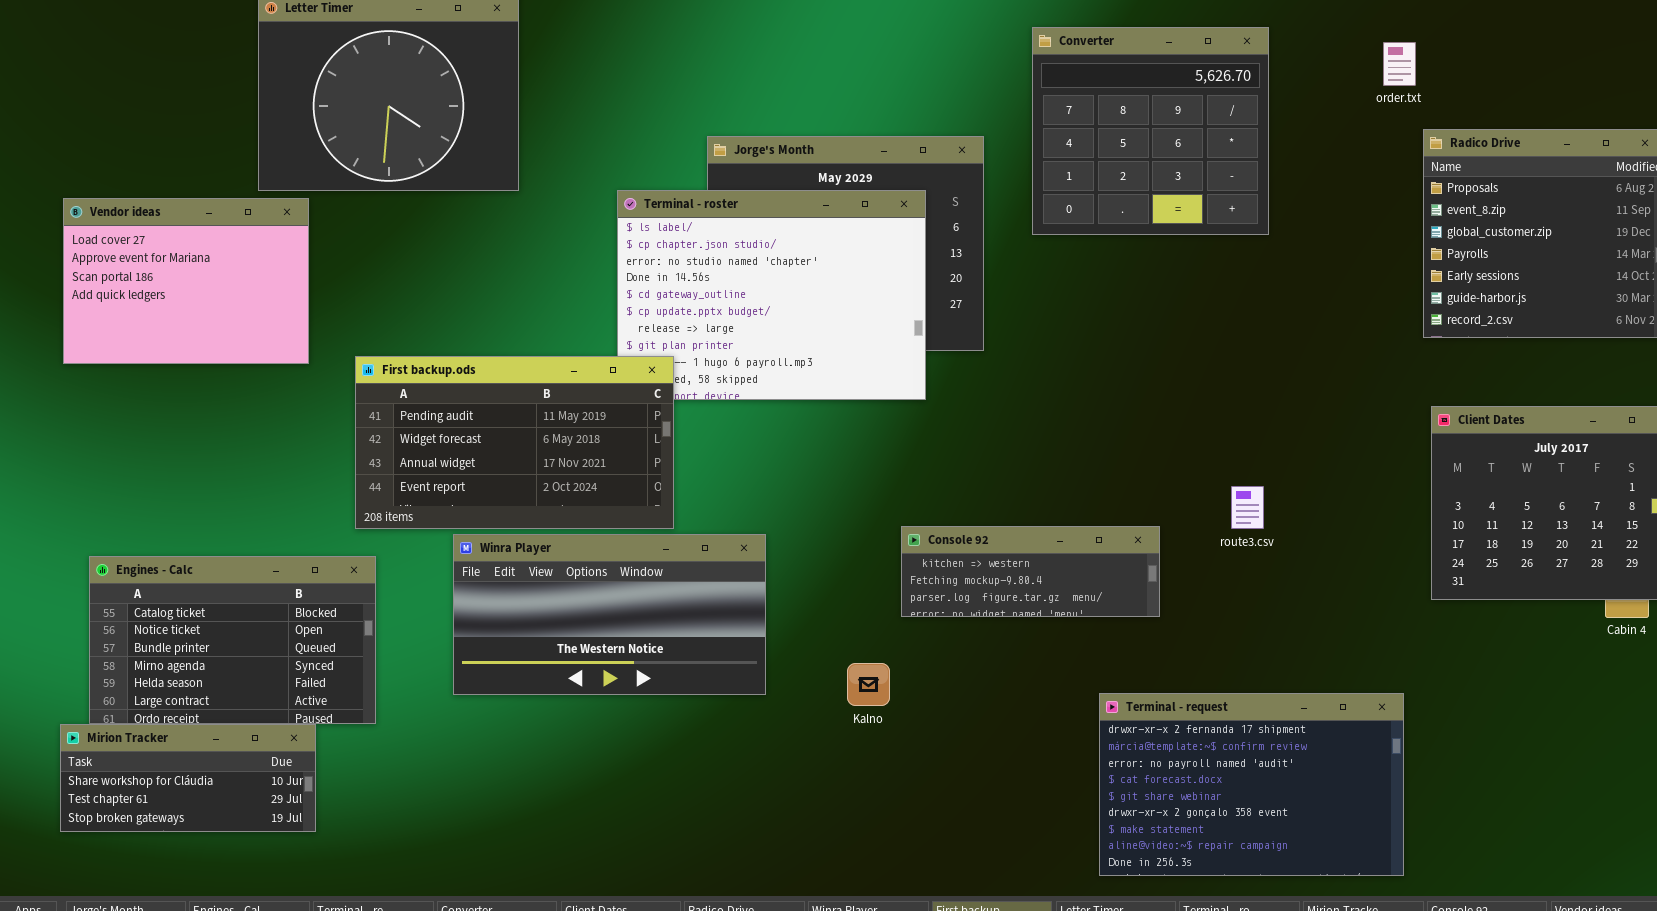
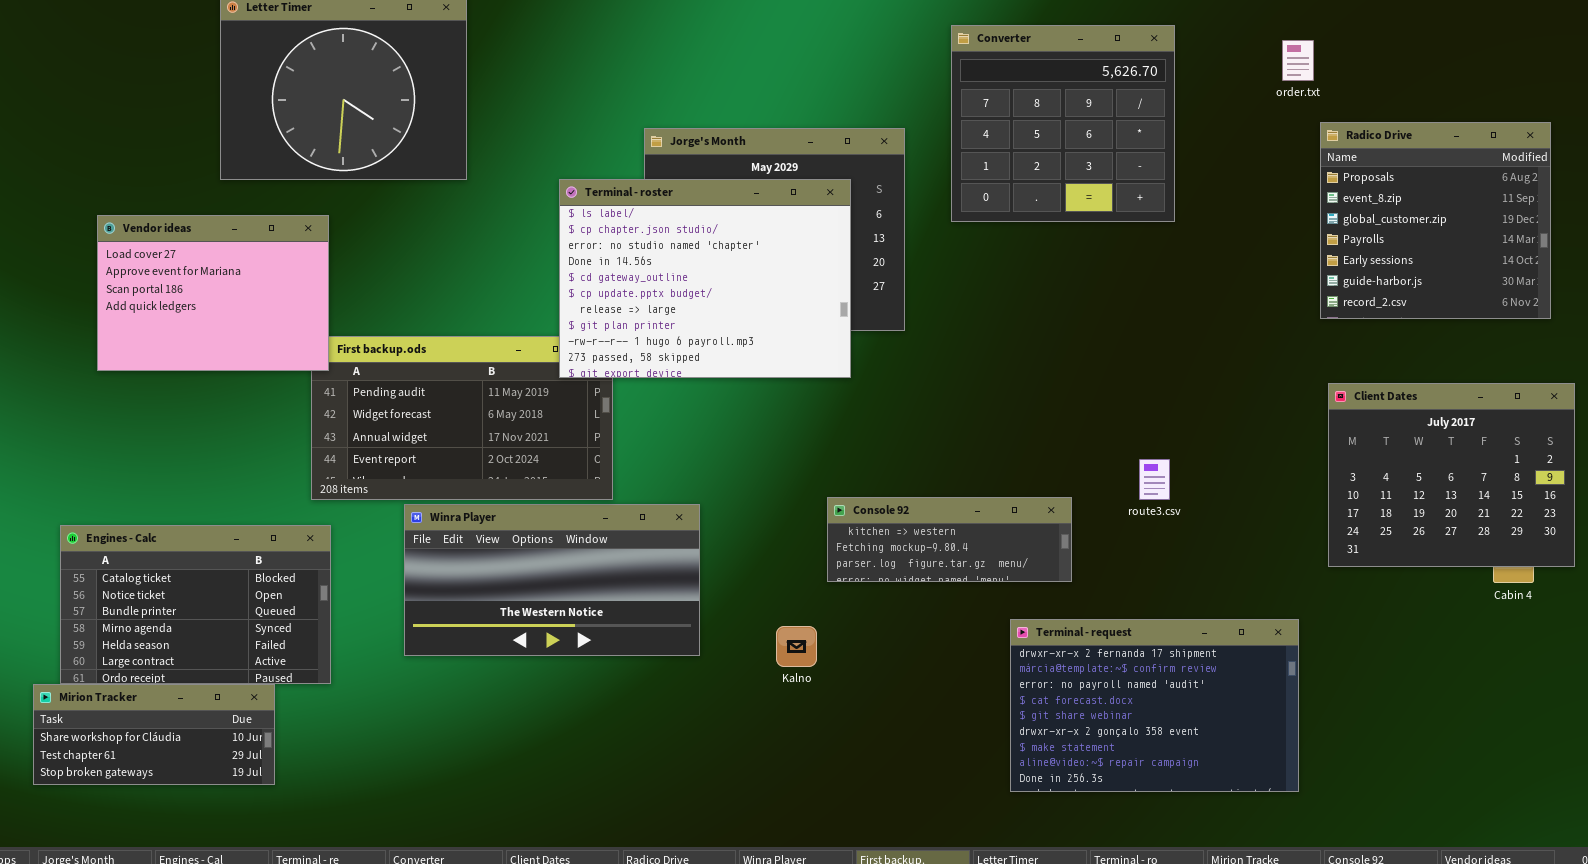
Terminal - roster: [617,190,926,400] -> [559,179,851,378], raised
Vendor ideas: [63,198,309,364] -> [97,215,329,371], moved
Terminal - request: [1099,693,1404,876] -> [1010,619,1299,792], moved

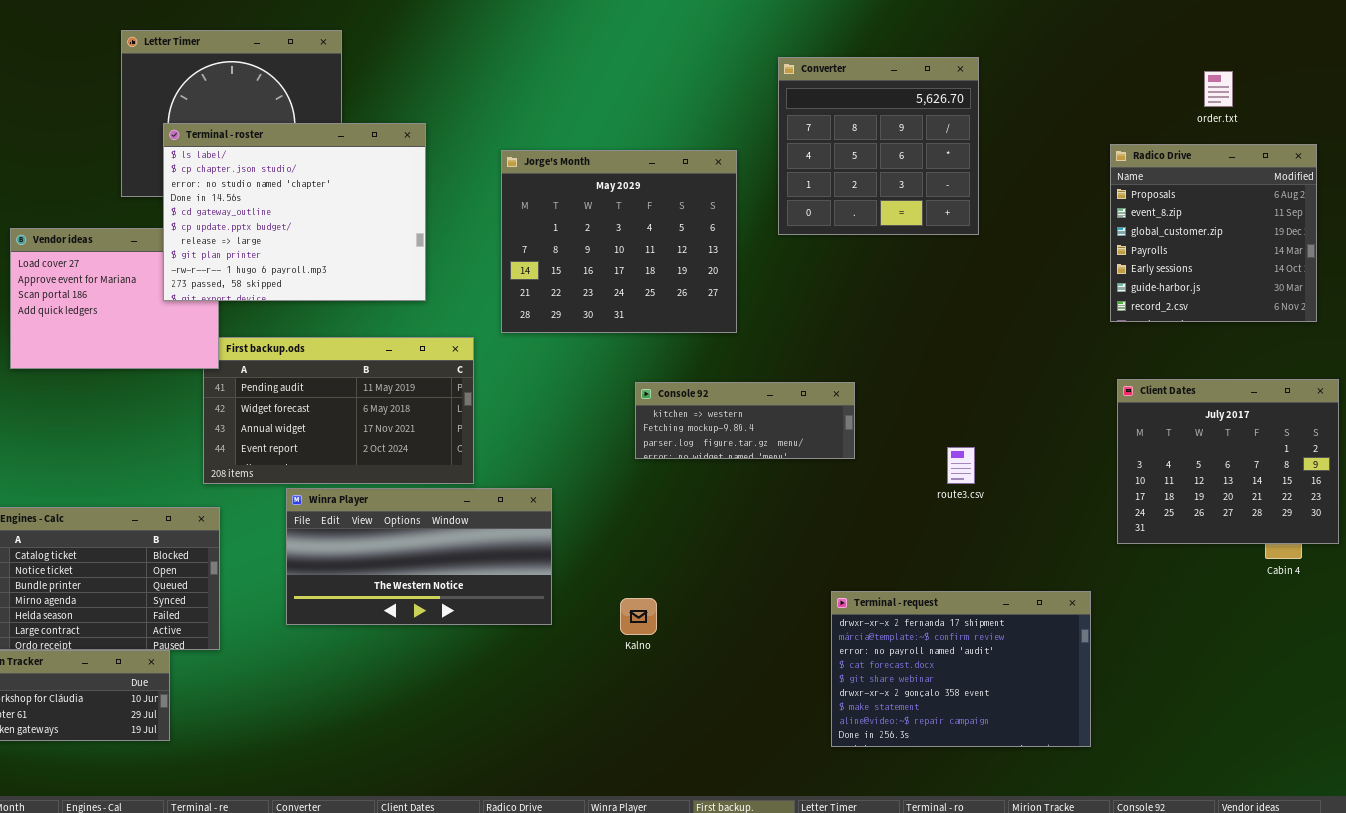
order.txt: [1282,40,1314,81] -> [1204,71,1233,107], moved
Terminal - roster: [559,179,851,378] -> [163,123,426,301], moved
Console 92: [827,497,1072,582] -> [635,382,855,459], moved

